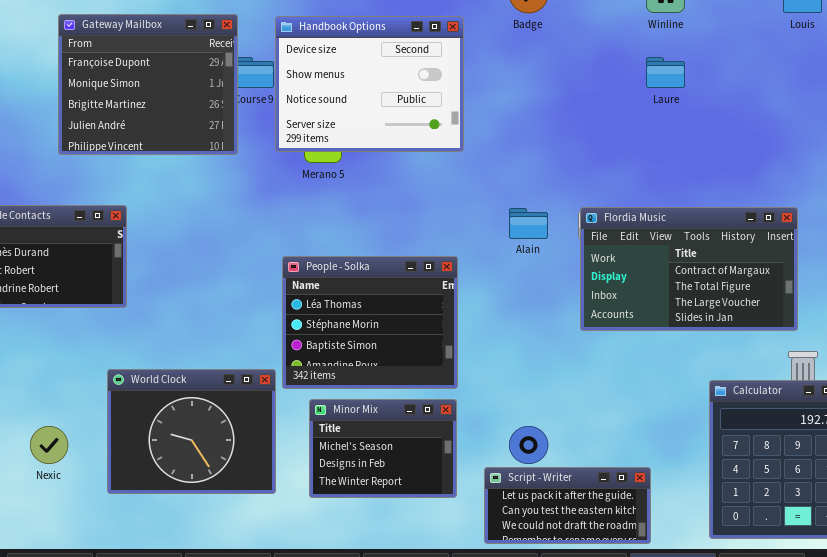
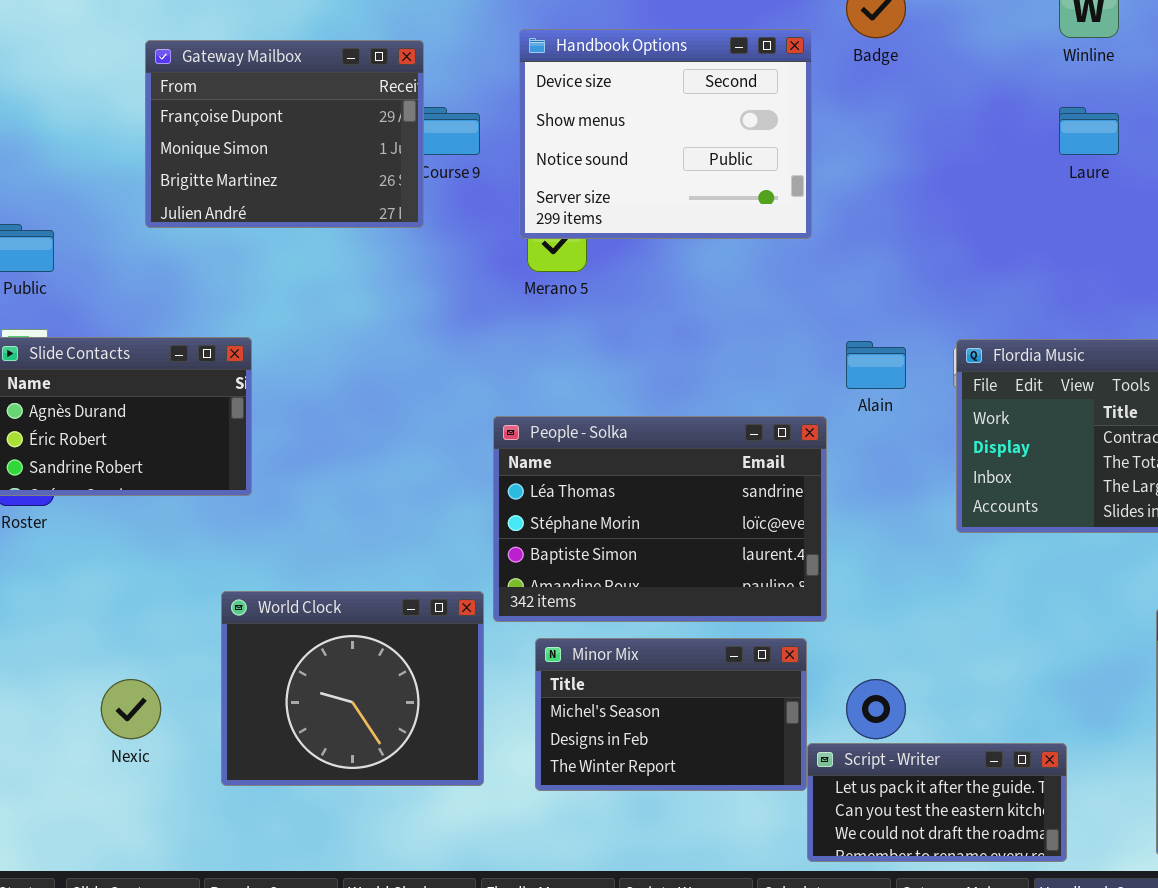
Gateway Mailbox: [58,14,238,155] -> [145,40,424,228], resized
Handbook Options: [275,16,464,152] -> [519,29,812,239], moved
People - Solka: [282,256,458,389] -> [493,416,827,622], resized
Minor Mix: [309,399,457,498] -> [535,638,807,791], resized

